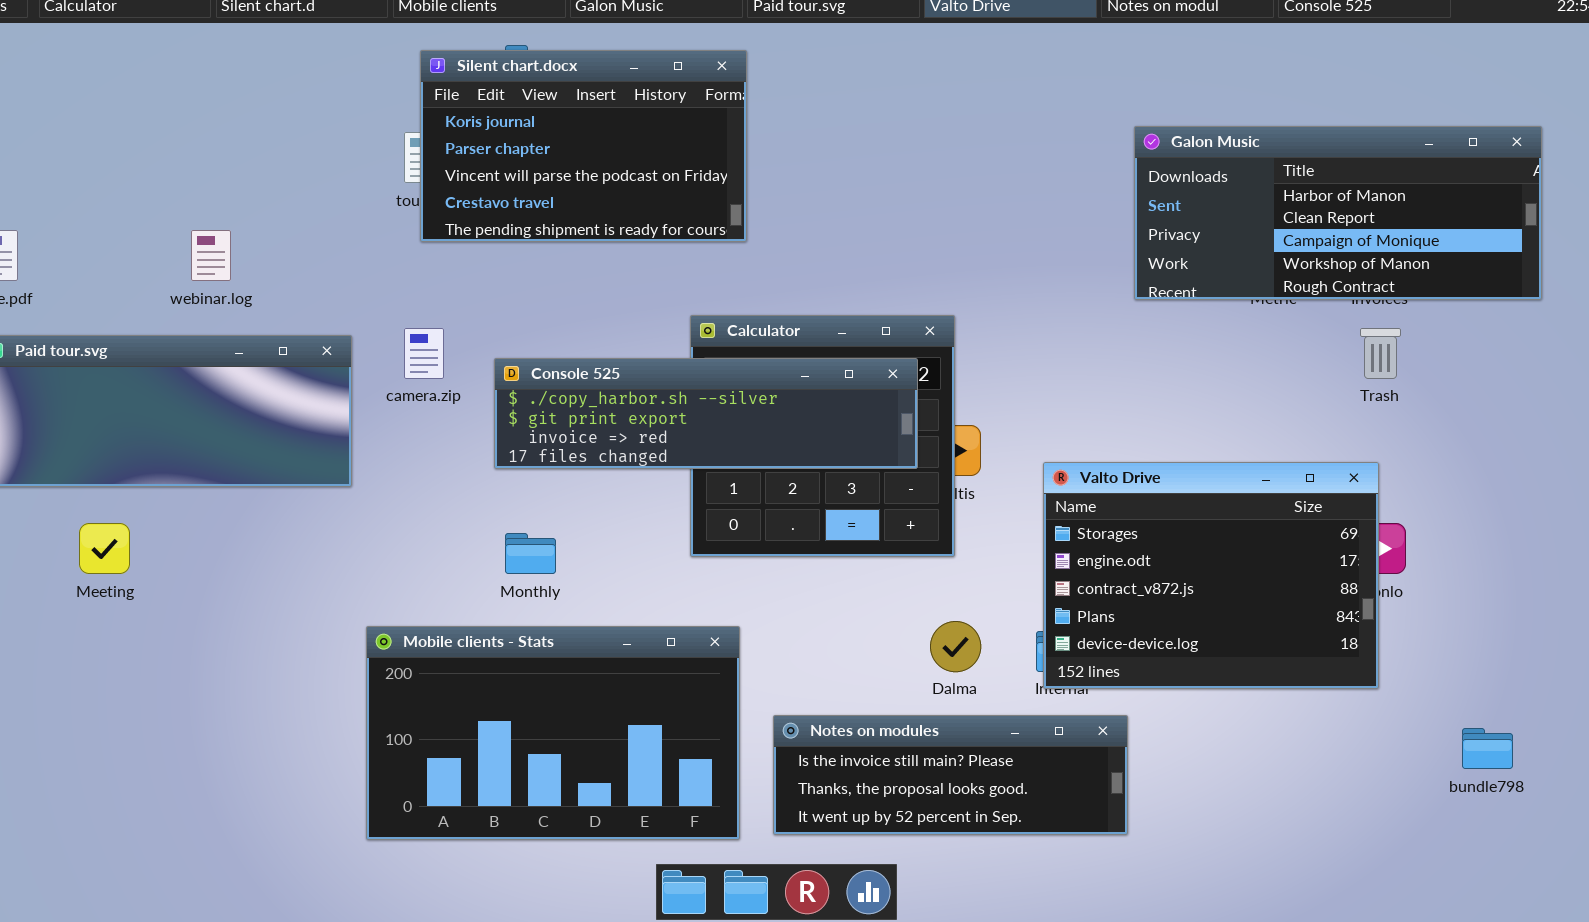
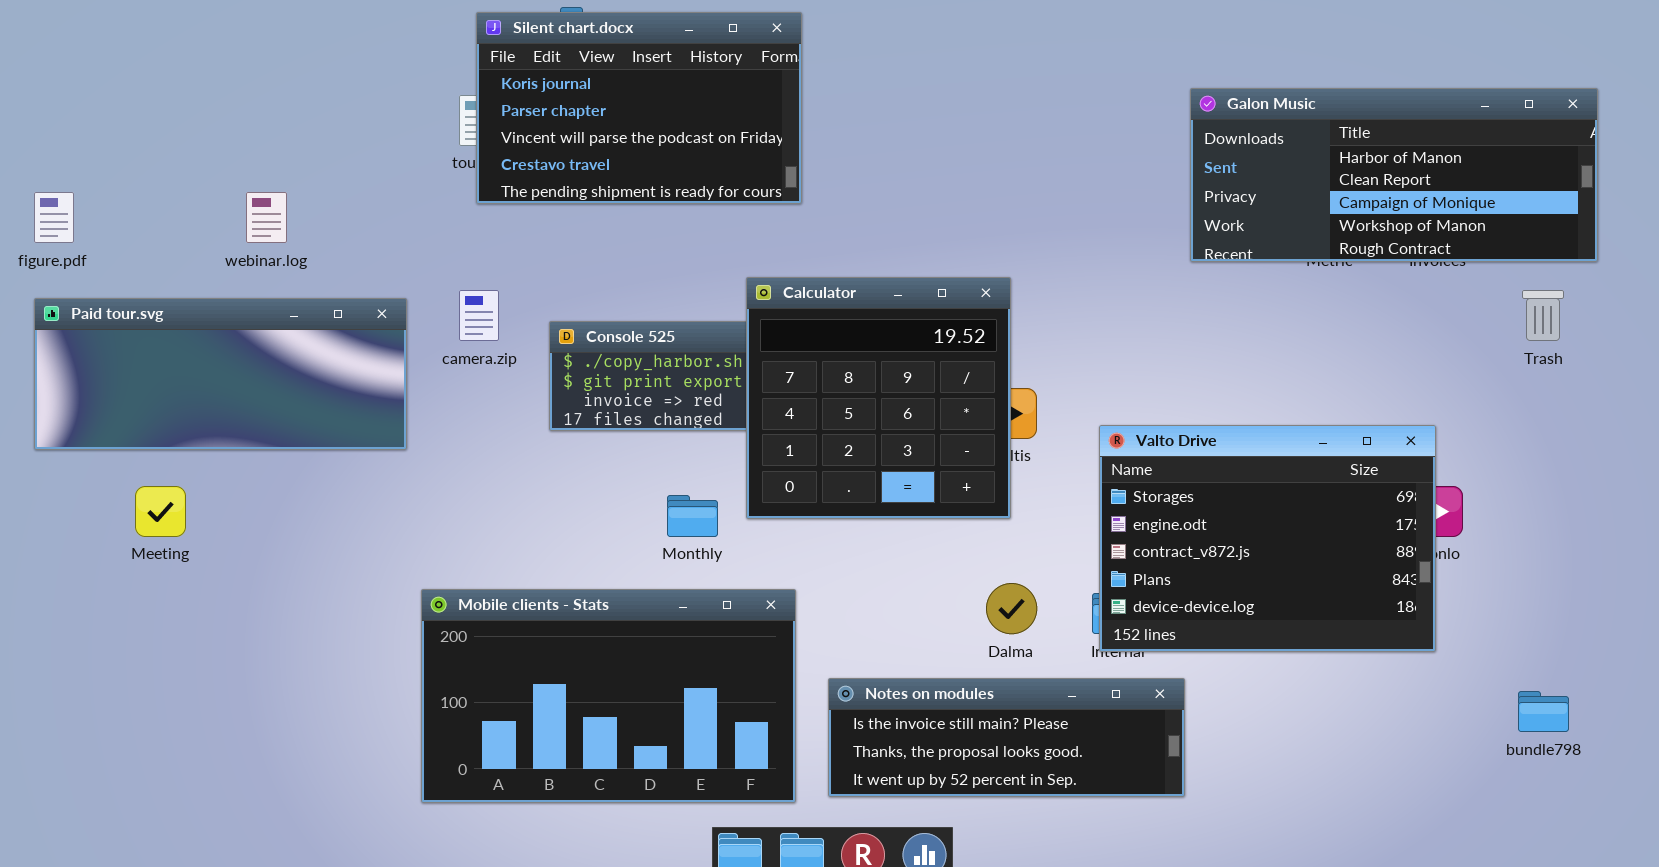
Calculator: [690,315,955,557] -> [746,277,1011,519], raised
Trash: [1360,328,1401,379] -> [1522,290,1564,341], moved
Monthly: [505,533,556,574] -> [667,495,718,537], moved

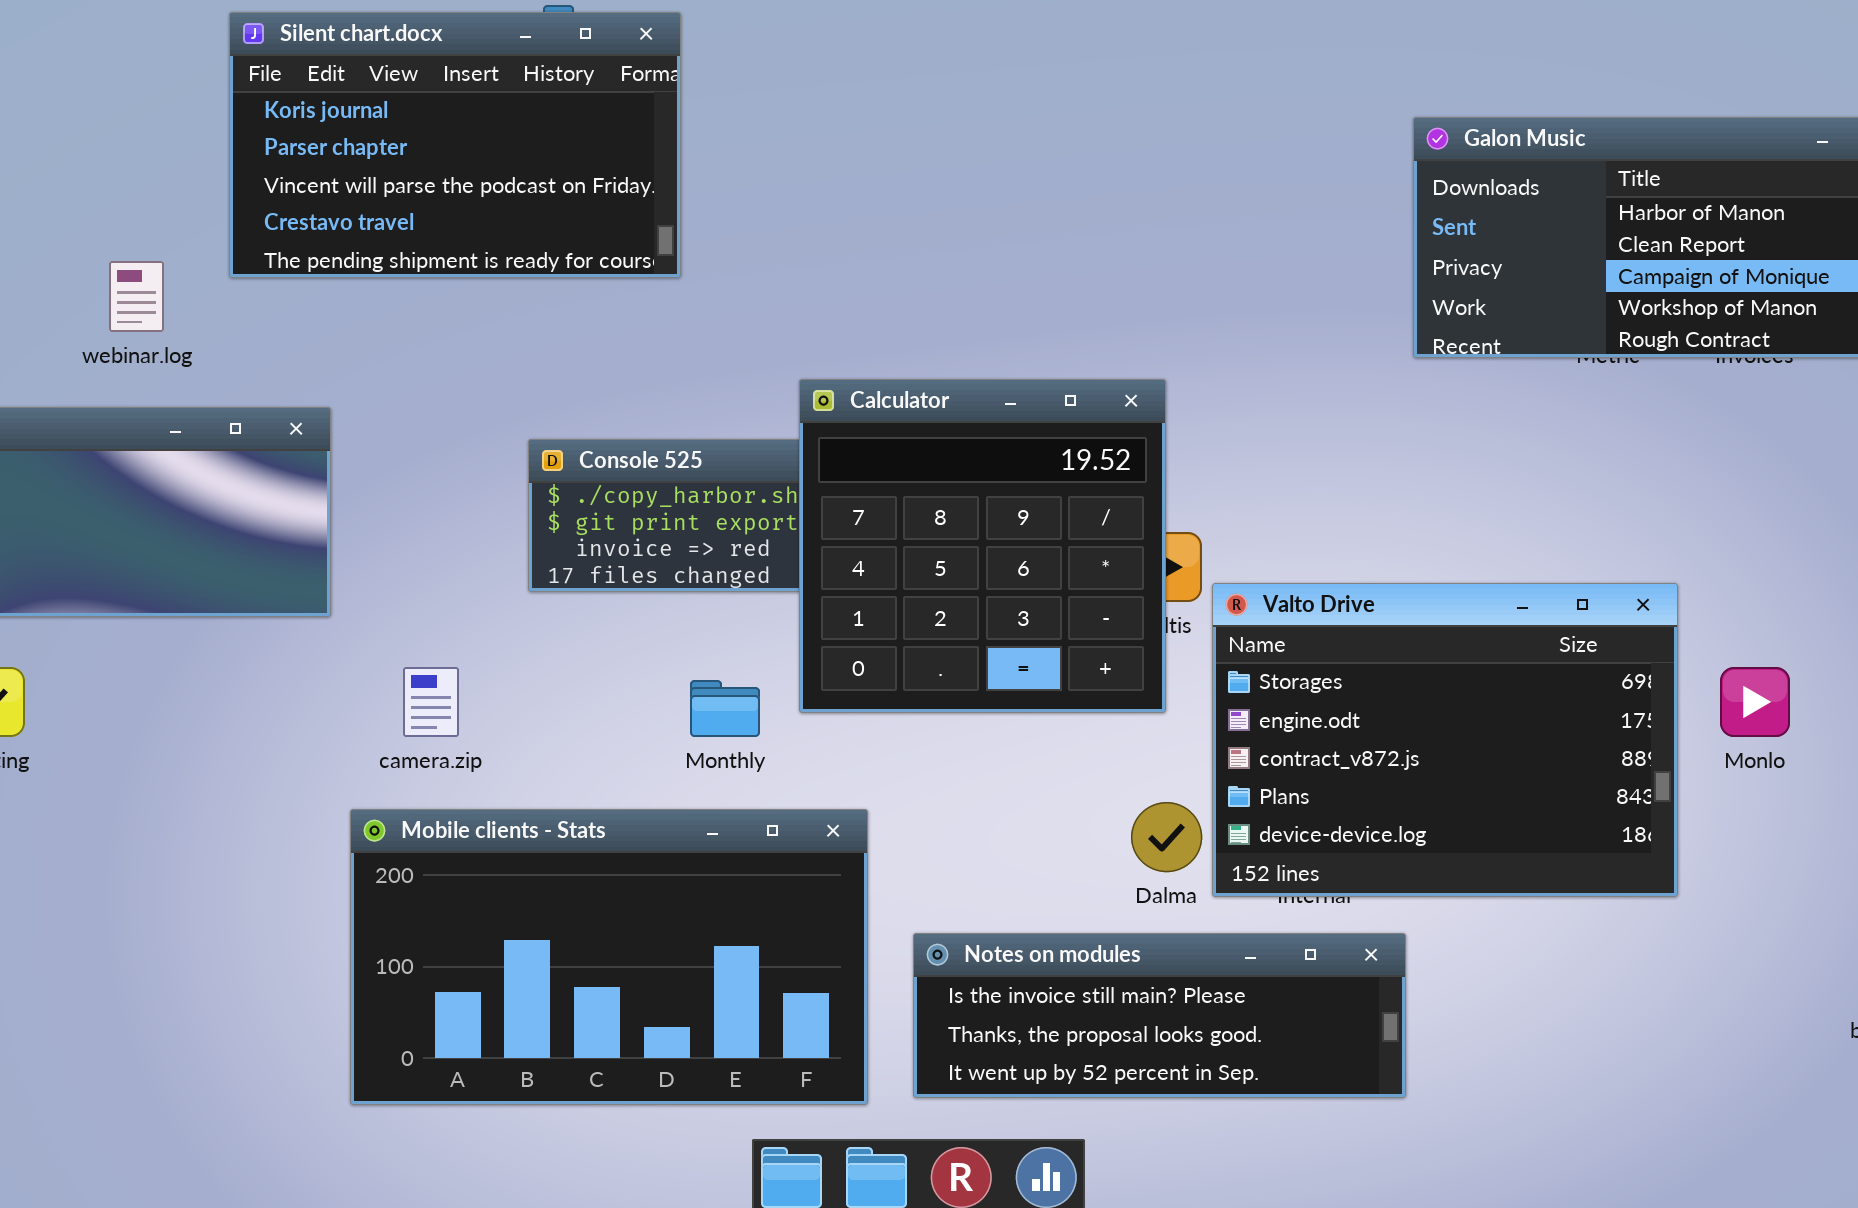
Silent chart.docx: [476,12,802,204] -> [229,12,681,278], moved
camera.zip: [459,290,499,341] -> [403,667,459,737], moved
Valto Drive: [1099,425,1436,652] -> [1212,583,1678,897], moved

